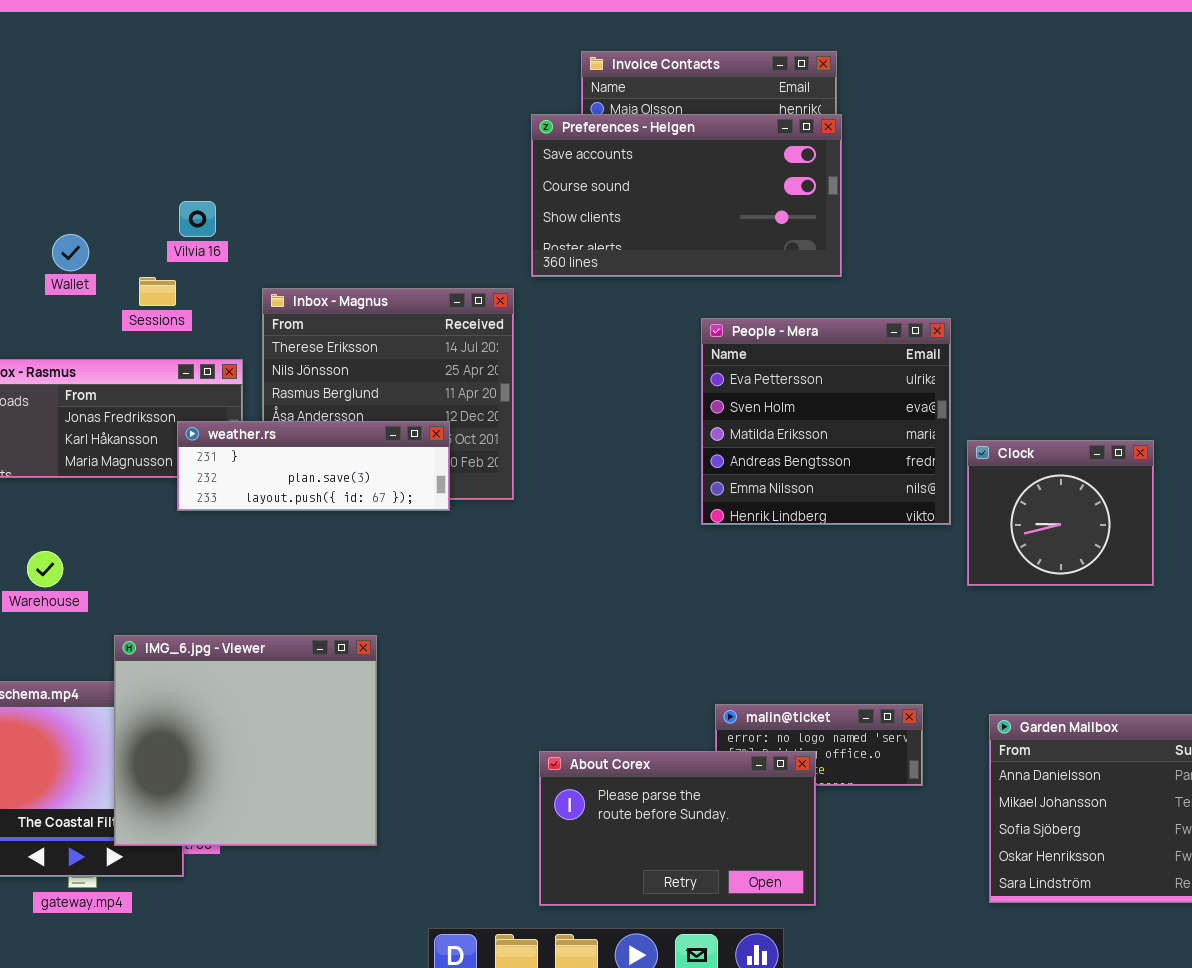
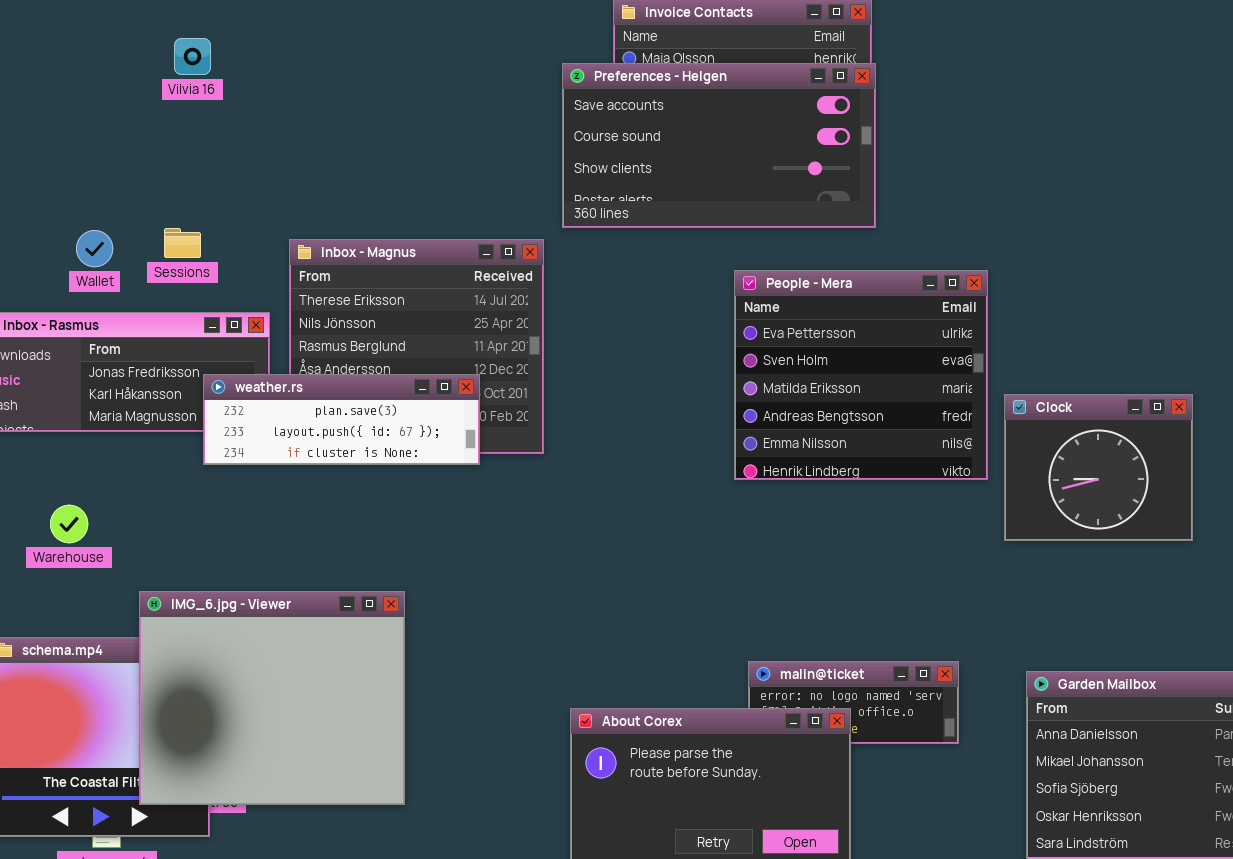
Vilvia 16: [179,201,216,237] -> [174,38,211,75], moved
Wallet: [52,234,89,271] -> [76,230,113,267], moved
weather.rs: [177,421,450,511] -> [203,374,480,465], scrolled down 1 row

